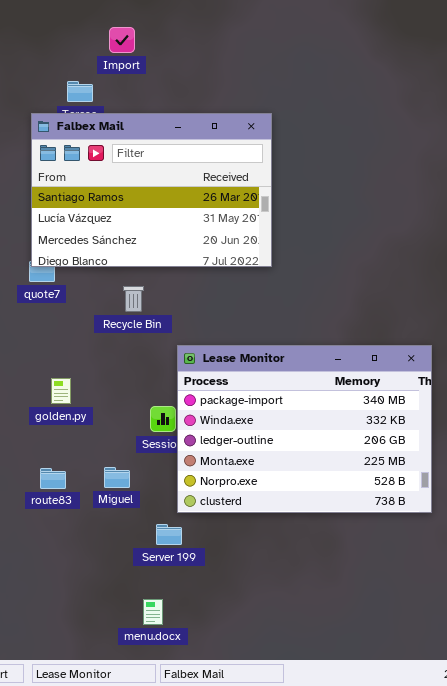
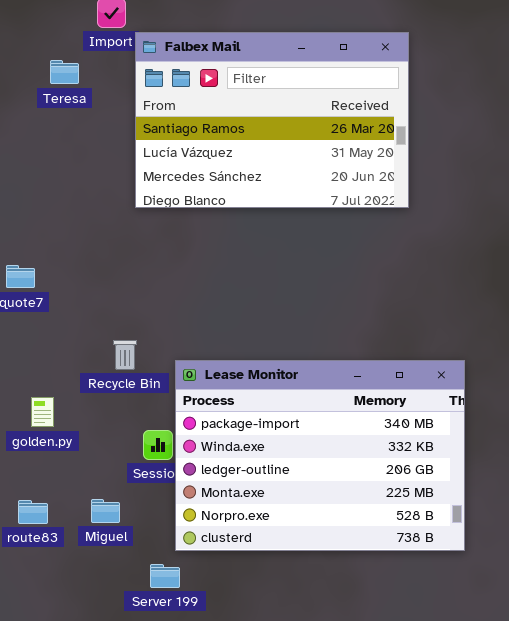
Falbex Mail: [31,113,272,267] -> [135,32,409,208], moved
Recycle Bin: [123,286,144,312] -> [113,340,137,370], moved

